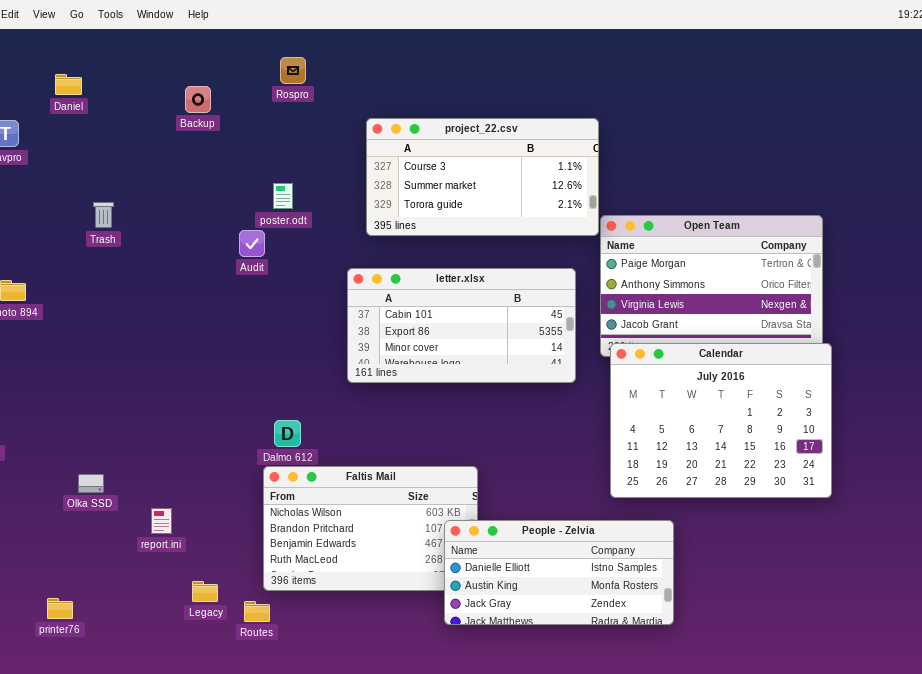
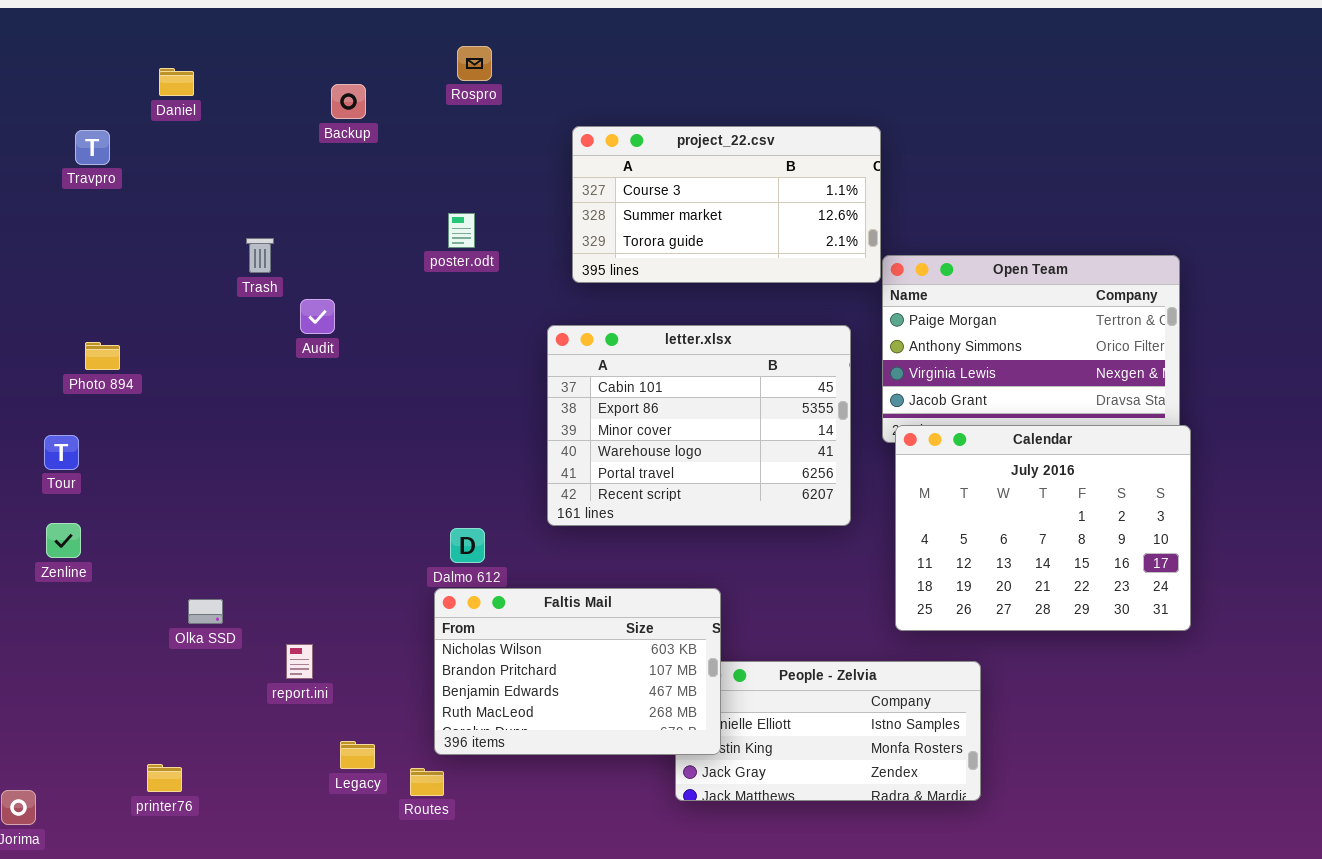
Trash: [93,202,114,228] -> [246,238,274,273], moved
Audit: [239,230,265,257] -> [300,299,335,334], moved
letter.xlsx: [347,268,576,383] -> [547,325,851,526], resized
Faltis Mail: [263,466,478,591] -> [434,588,721,755], raised

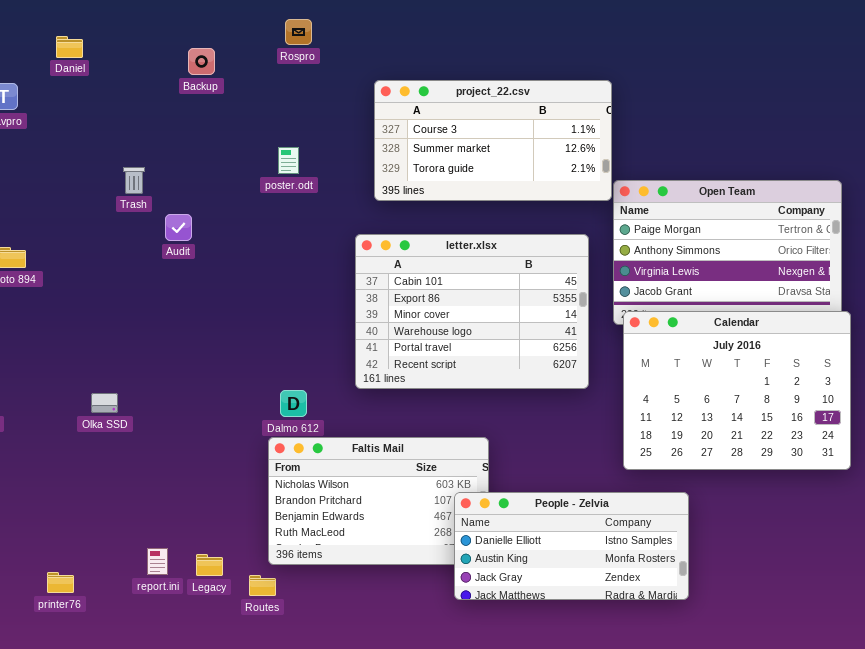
Olka SSD: [188,599,223,624] -> [91,393,118,413], moved
report.ini: [286,644,313,679] -> [147,548,168,575], moved
People - Zelvia: [675,661,981,801] -> [454,492,689,600], raised

